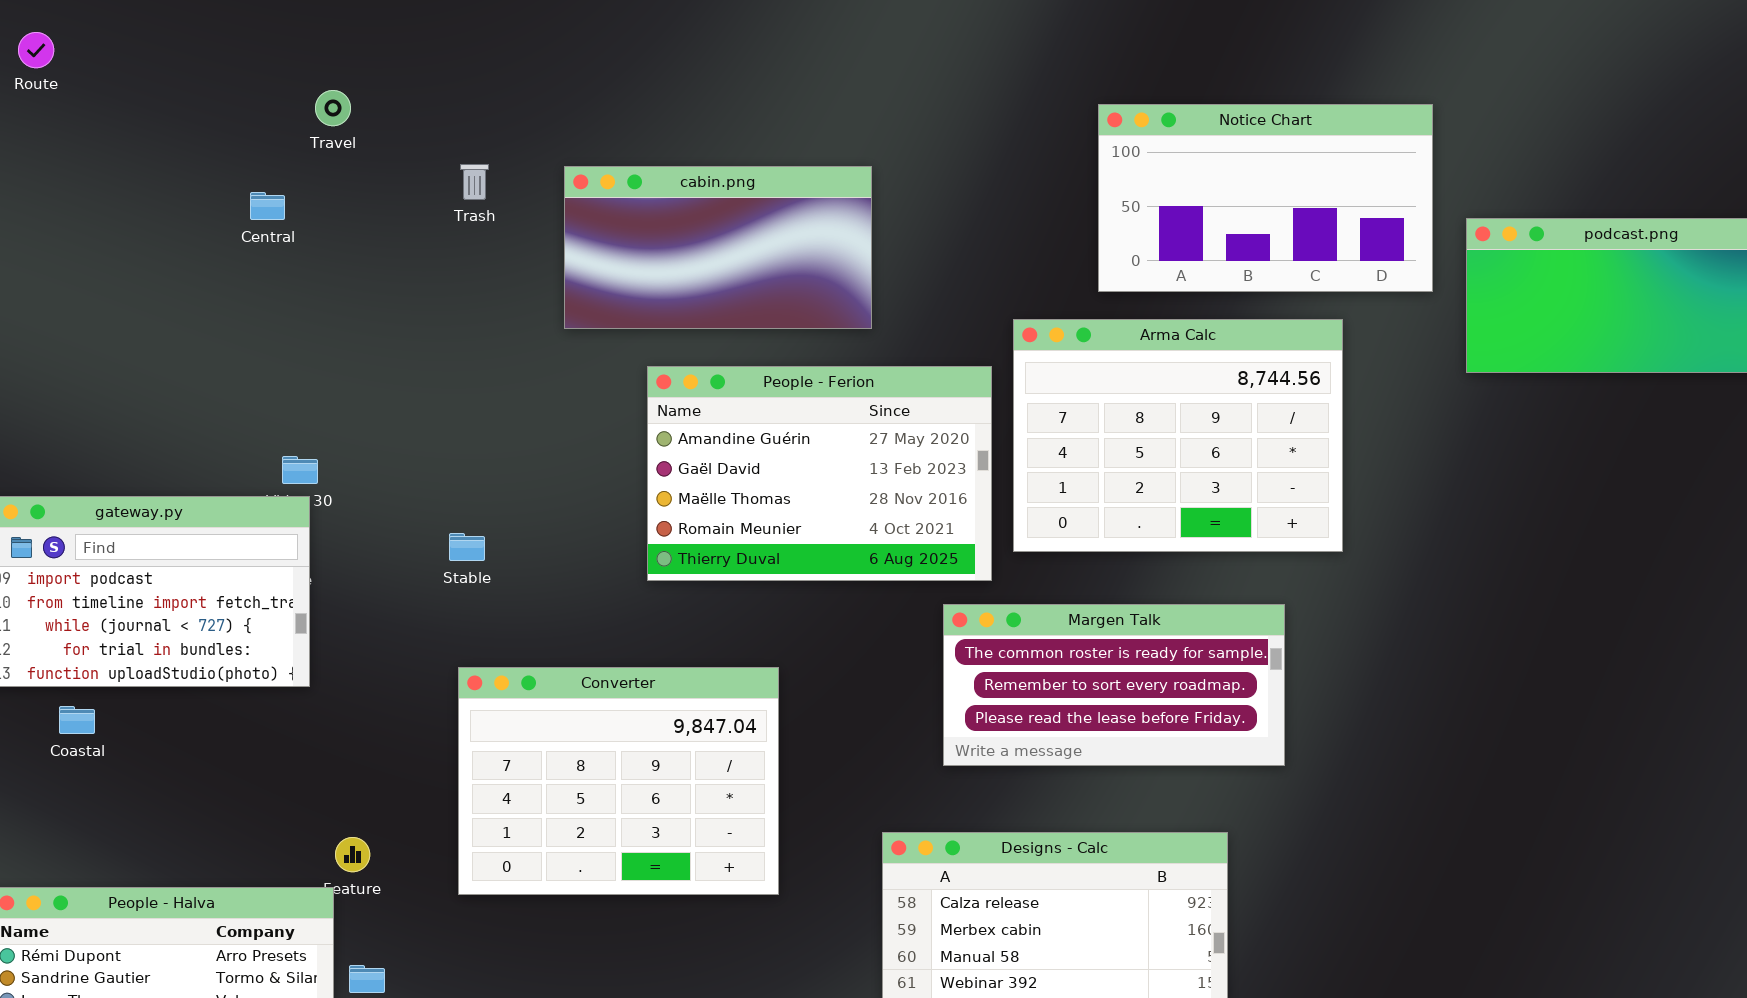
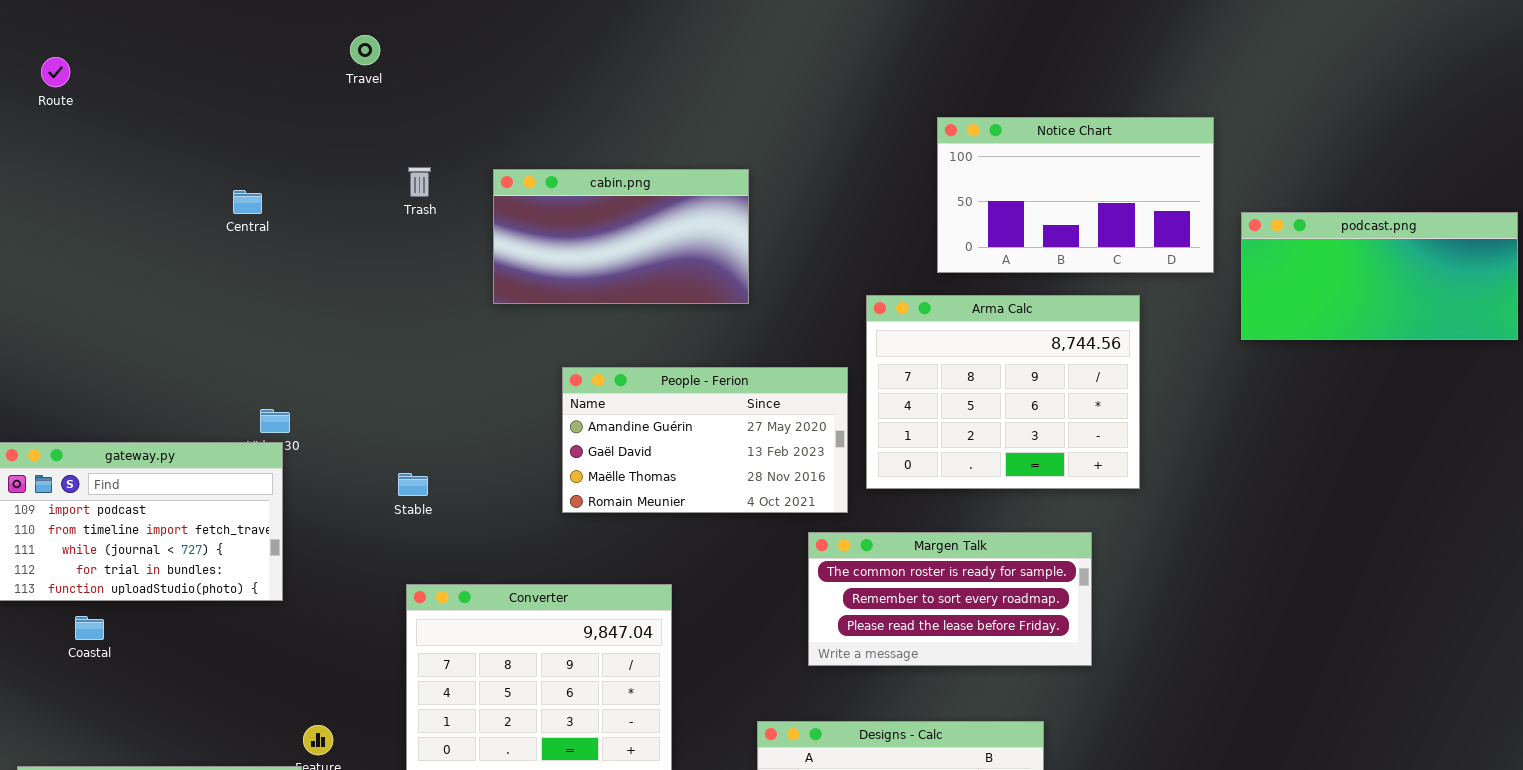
Travel: [315,90,351,126] -> [350,35,380,65], moved
People - Ferion: [647,366,992,581] -> [562,367,848,513], resized

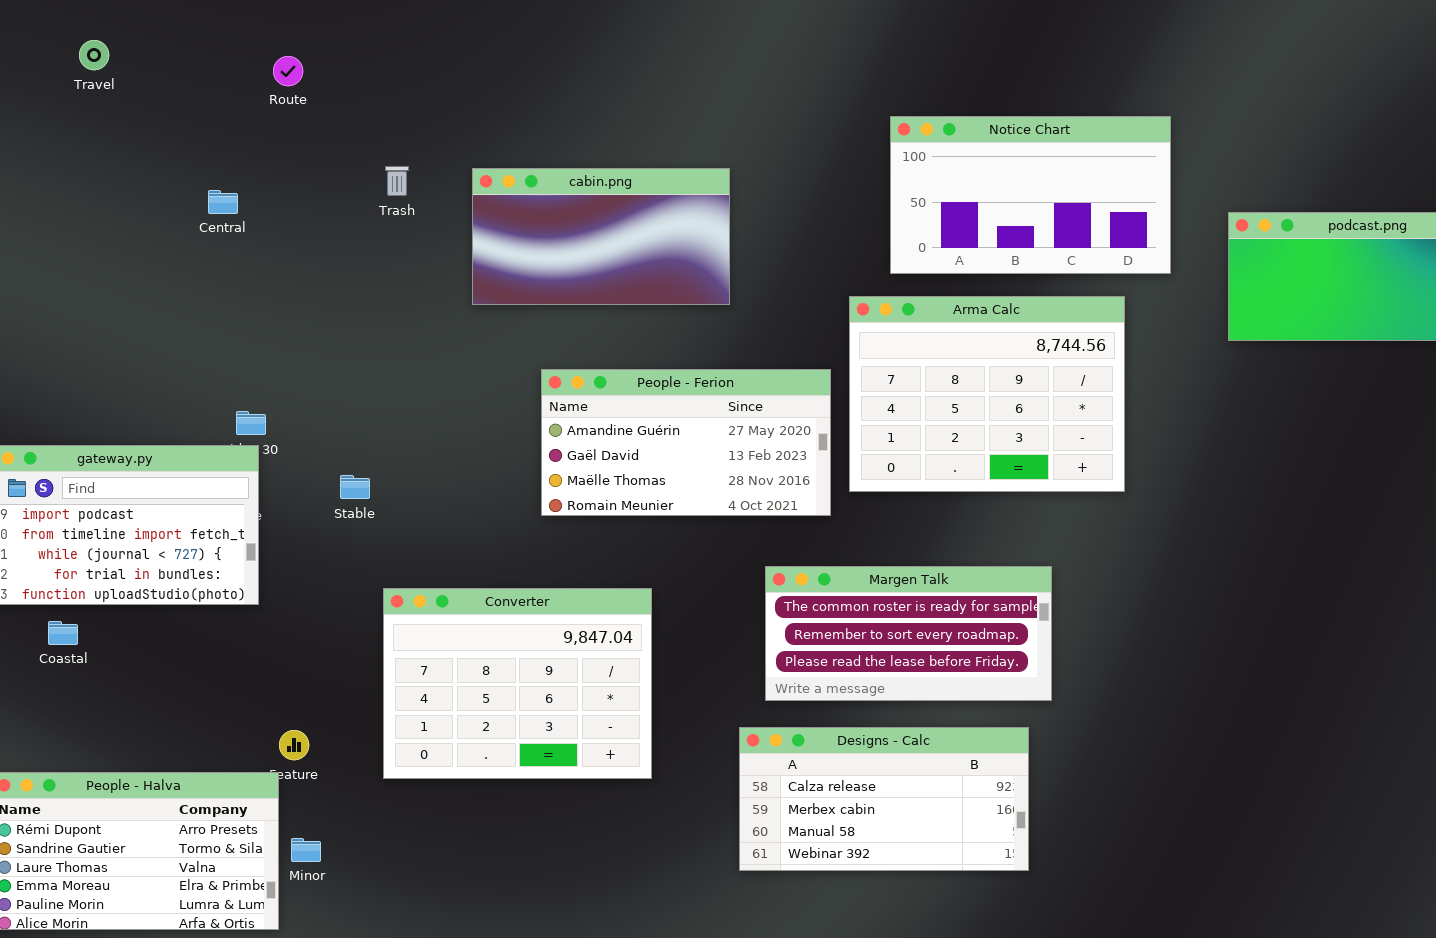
Travel: [350,35,380,65] -> [79,40,109,70], moved
Route: [41,57,70,87] -> [273,56,303,86], moved
Notice Chart: [937,117,1214,273] -> [890,116,1171,274], moved
Stable: [398,473,428,496] -> [340,475,370,499], moved
Margen Talk: [808,532,1092,666] -> [765,566,1052,701], moved

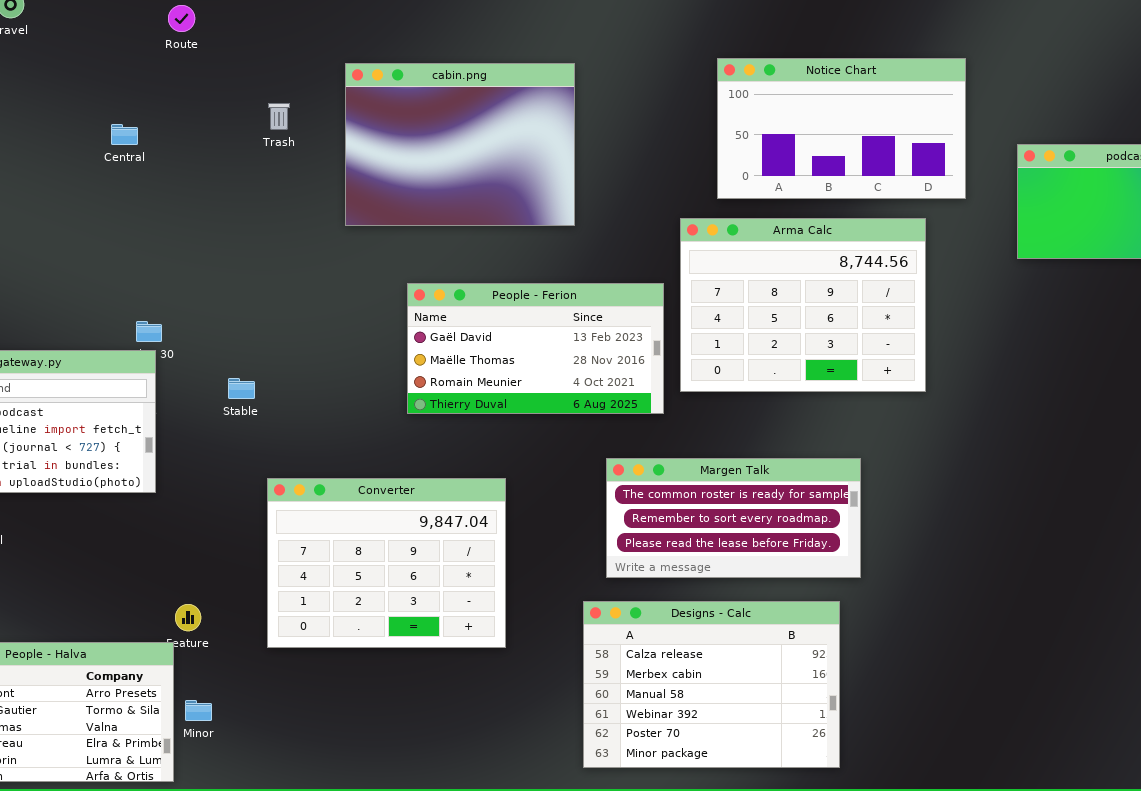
cabin.png: [472,168,730,305] -> [345,63,575,226], resized
People - Ferion: [541,369,831,516] -> [407,283,664,414], scrolled down 1 row
Designs - Calc: [739,727,1029,871] -> [583,601,840,768], resized

